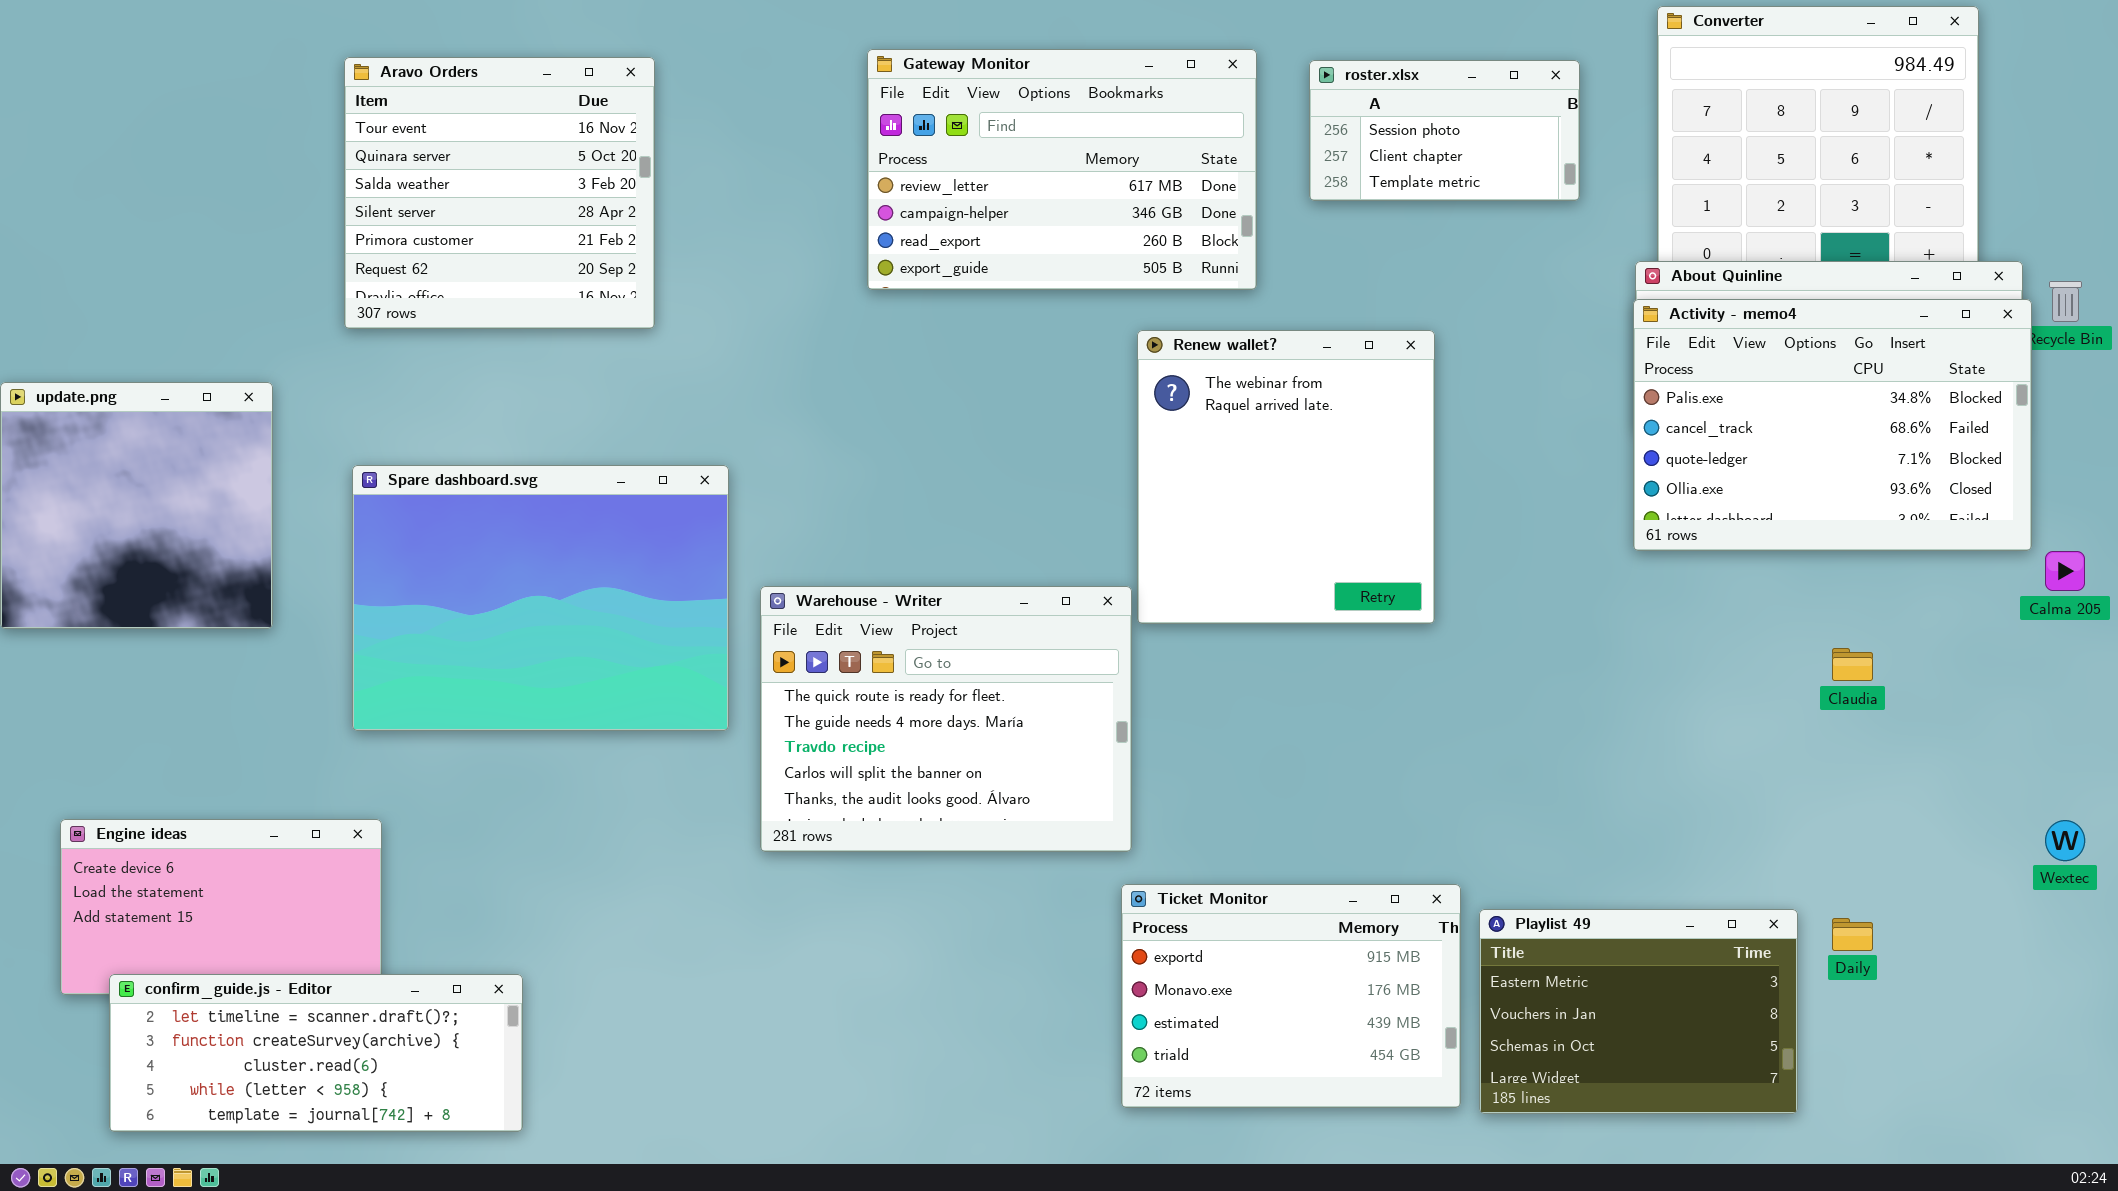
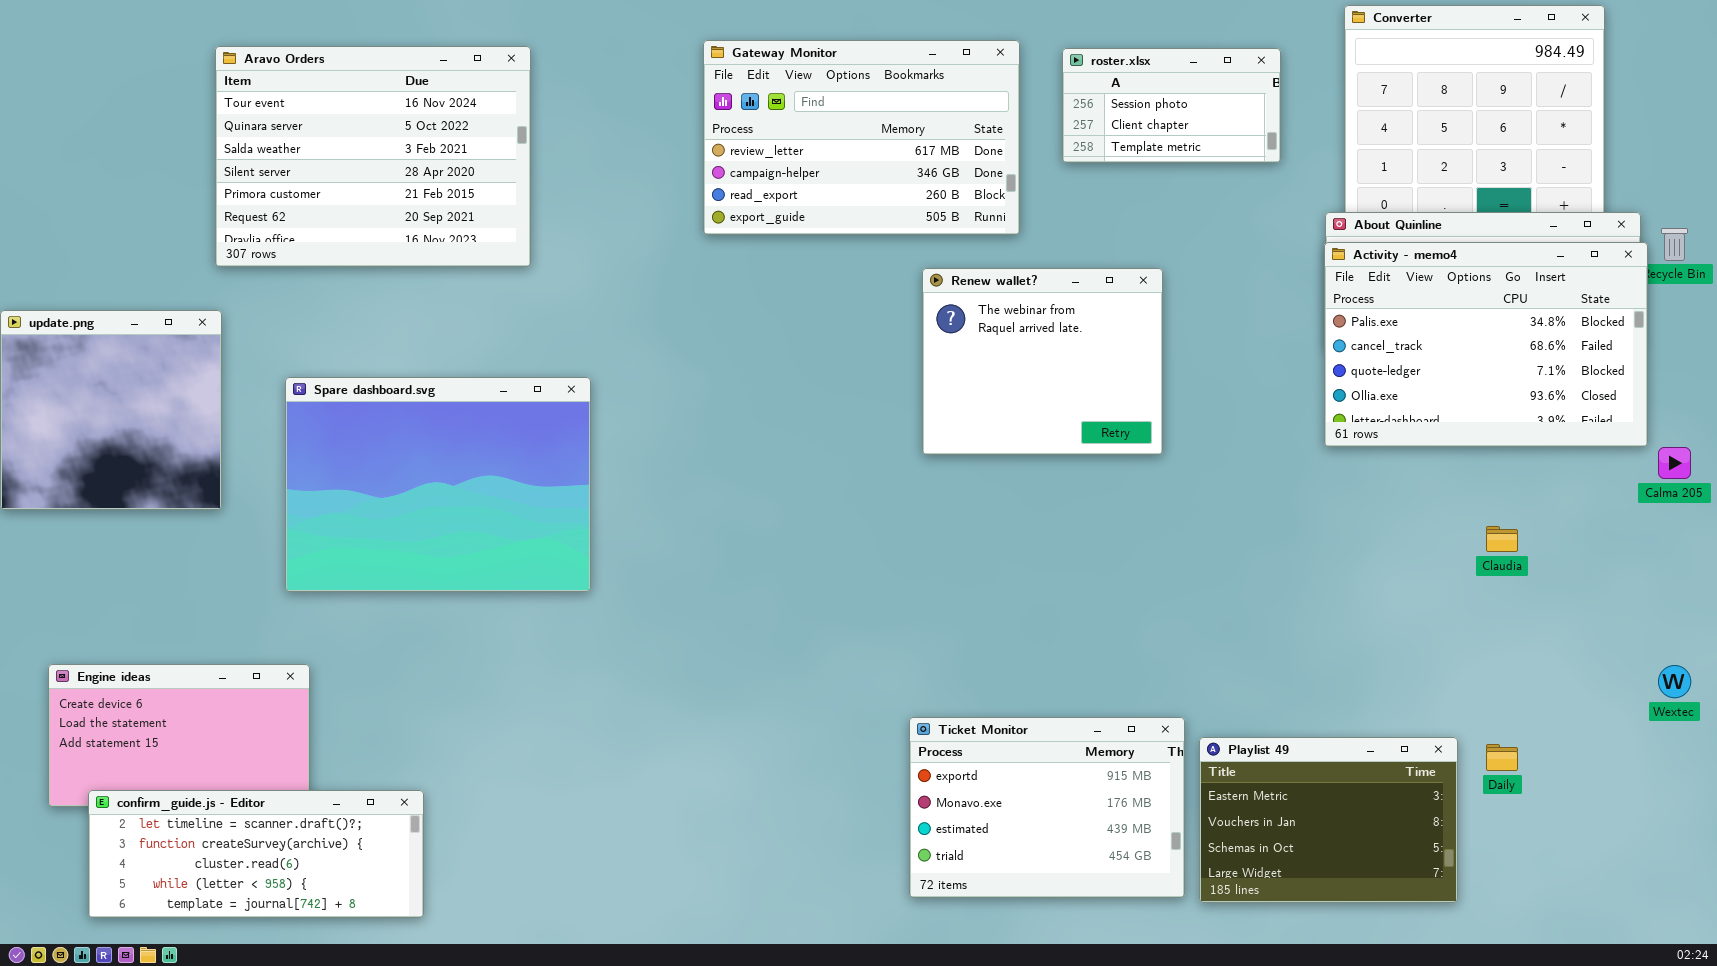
Aravo Orders: [344,57,655,329] -> [215,46,531,267], resized
Renew wallet?: [1137,330,1435,624] -> [922,268,1163,455], resized
Warehouse - Writer: [760,586,1132,852] -> none, closed

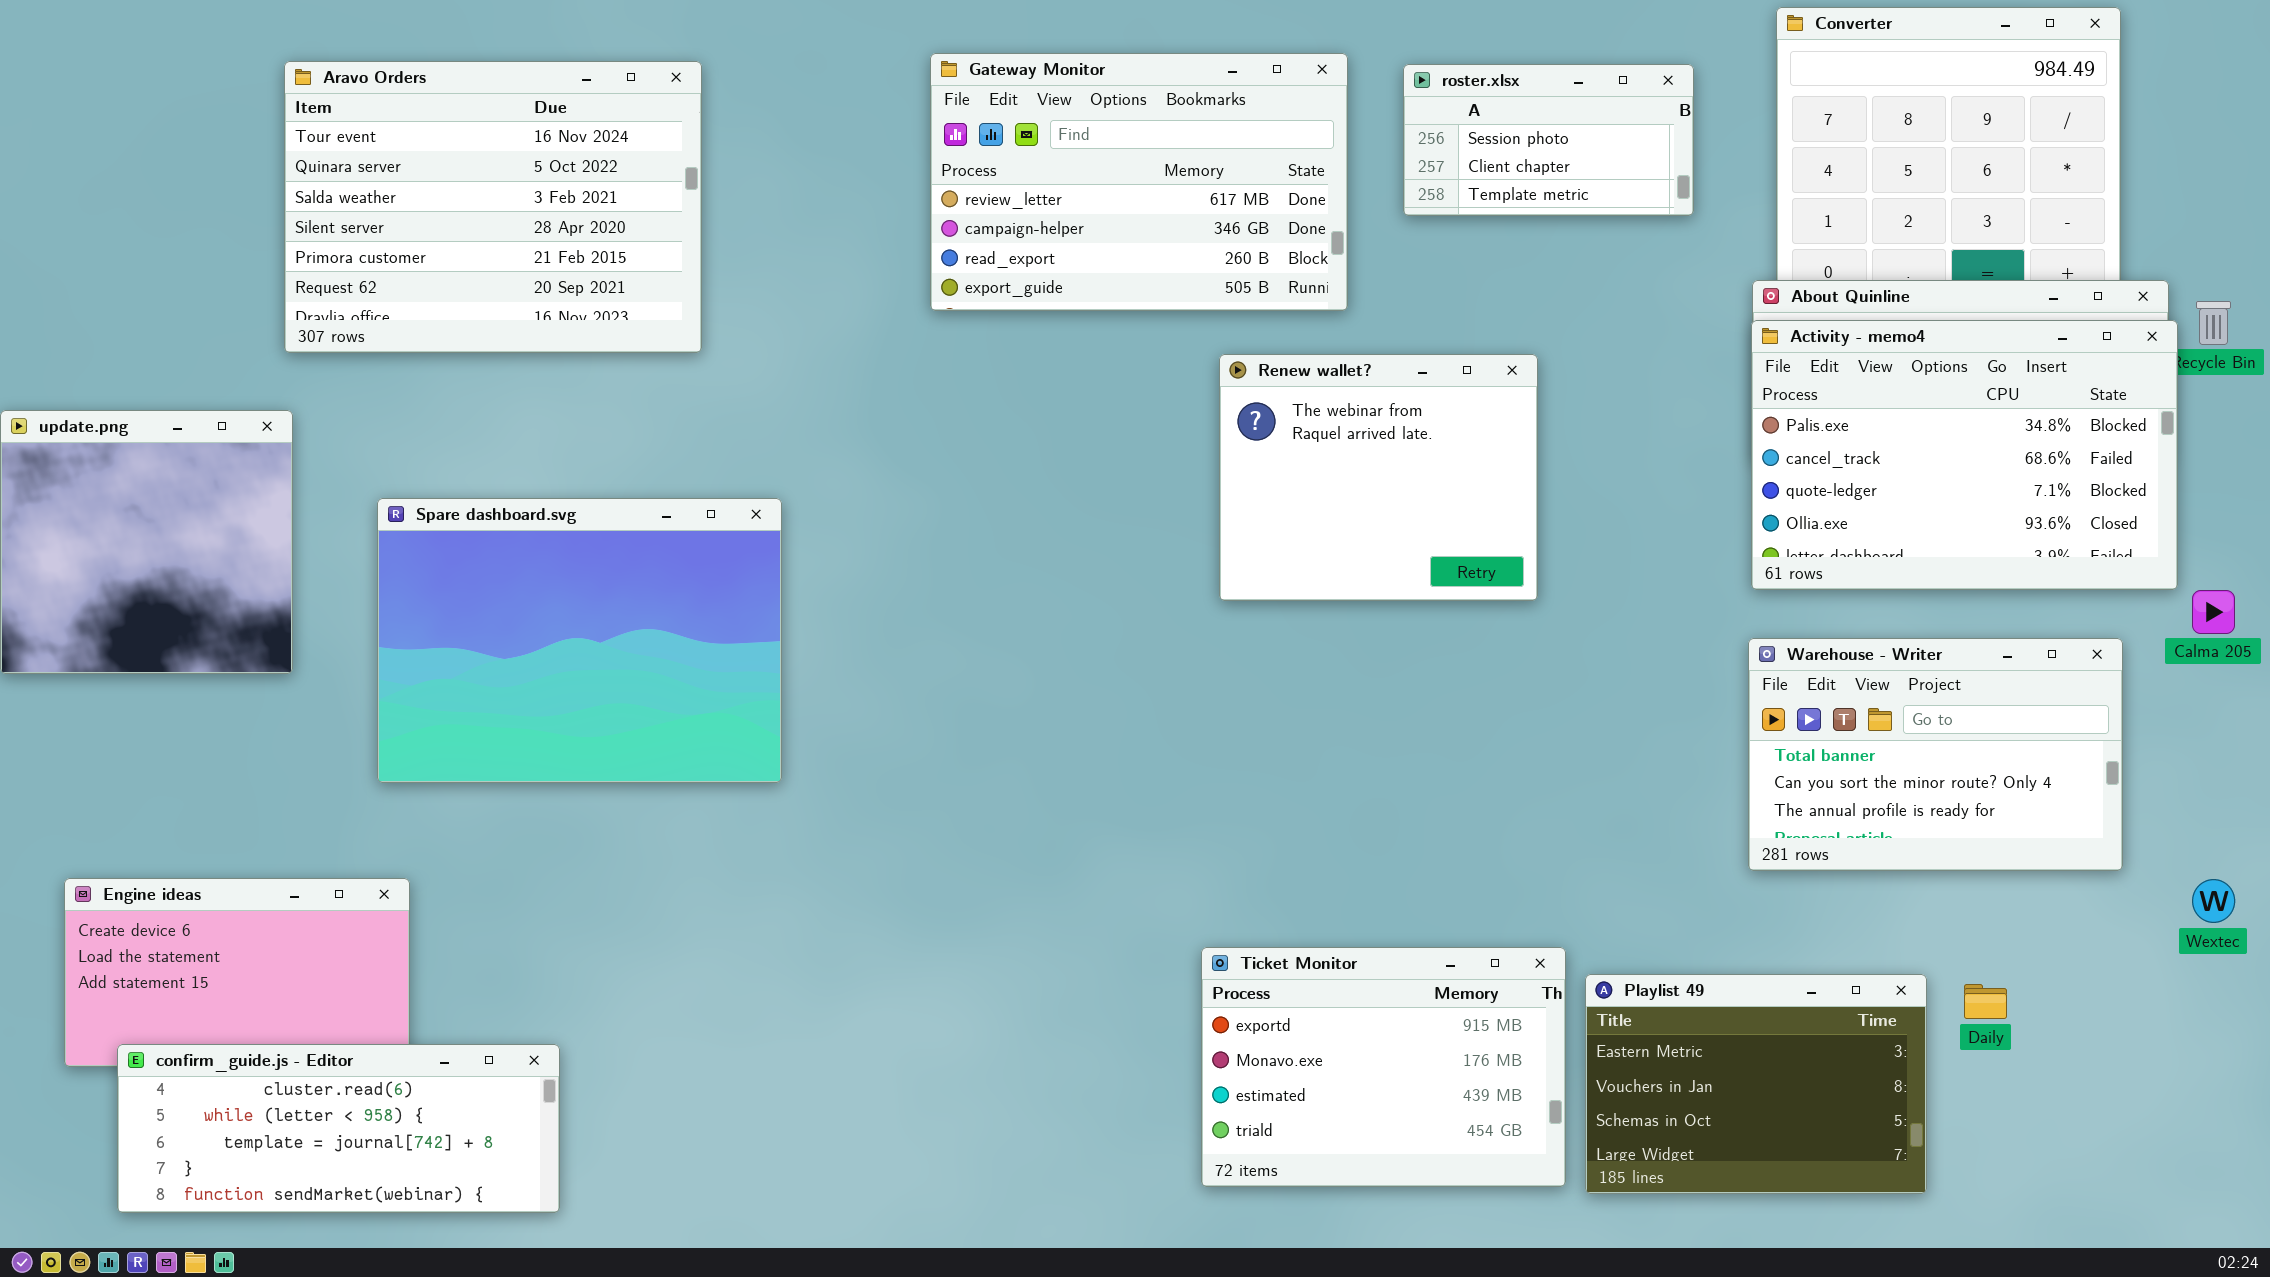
Warehouse - Writer: none -> [1748,638,2123,871], opened
confirm_guide.js - Editor: [88,790,424,918] -> [117,1044,560,1213], scrolled down 2 rows

